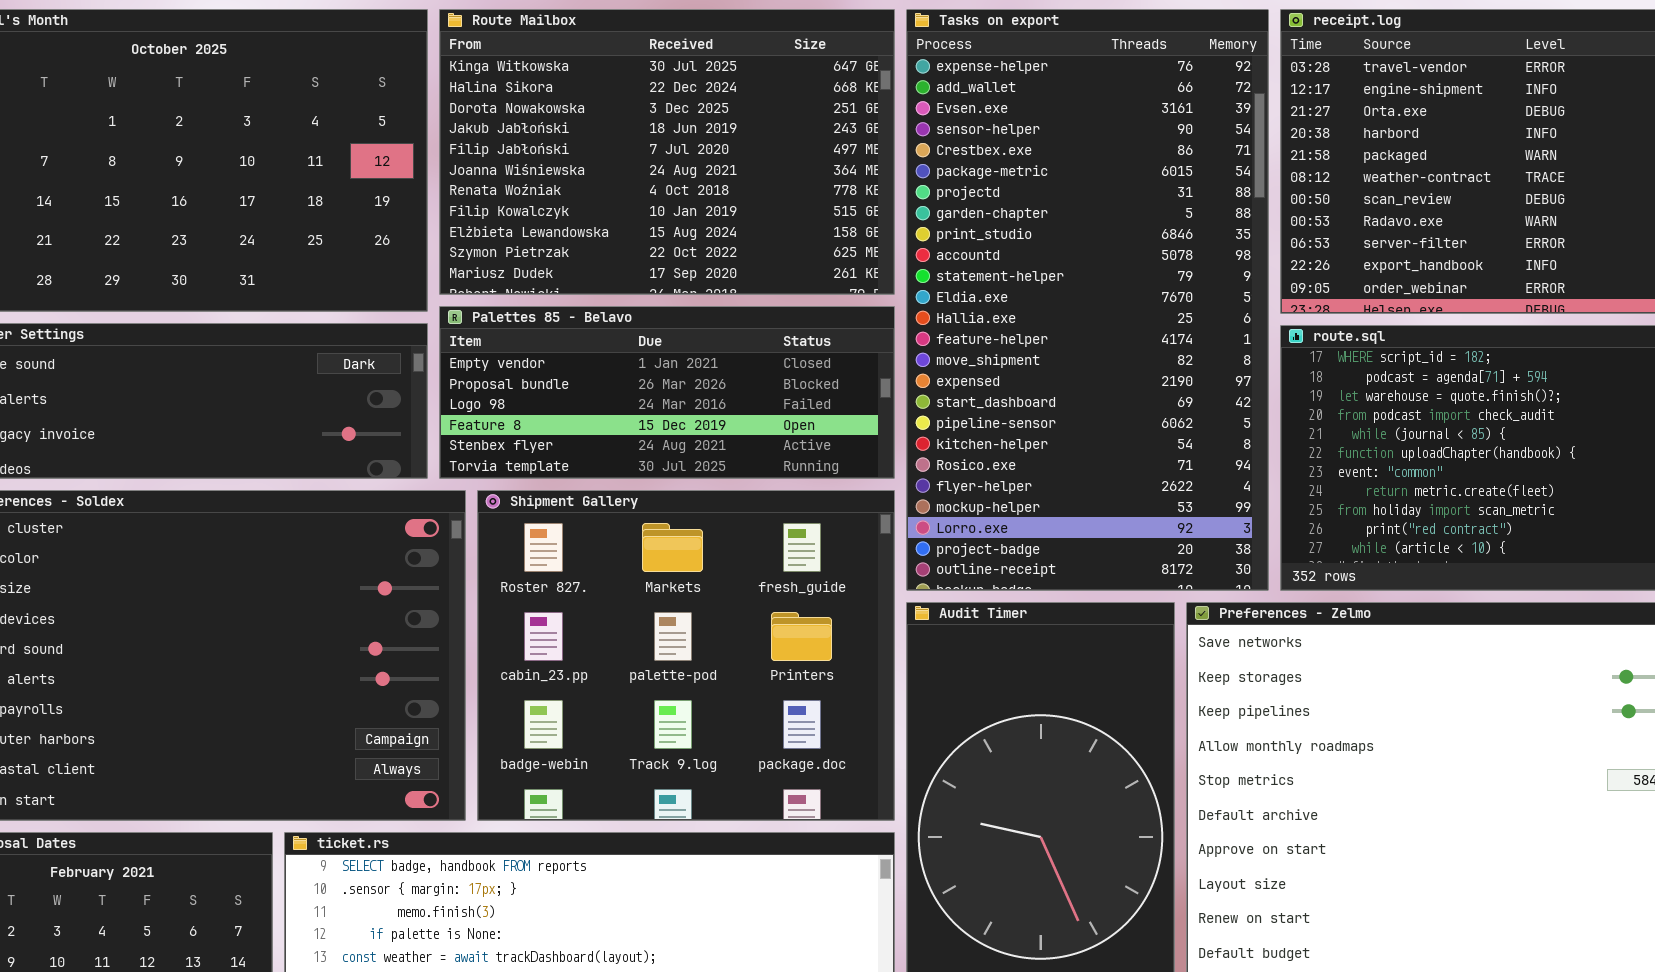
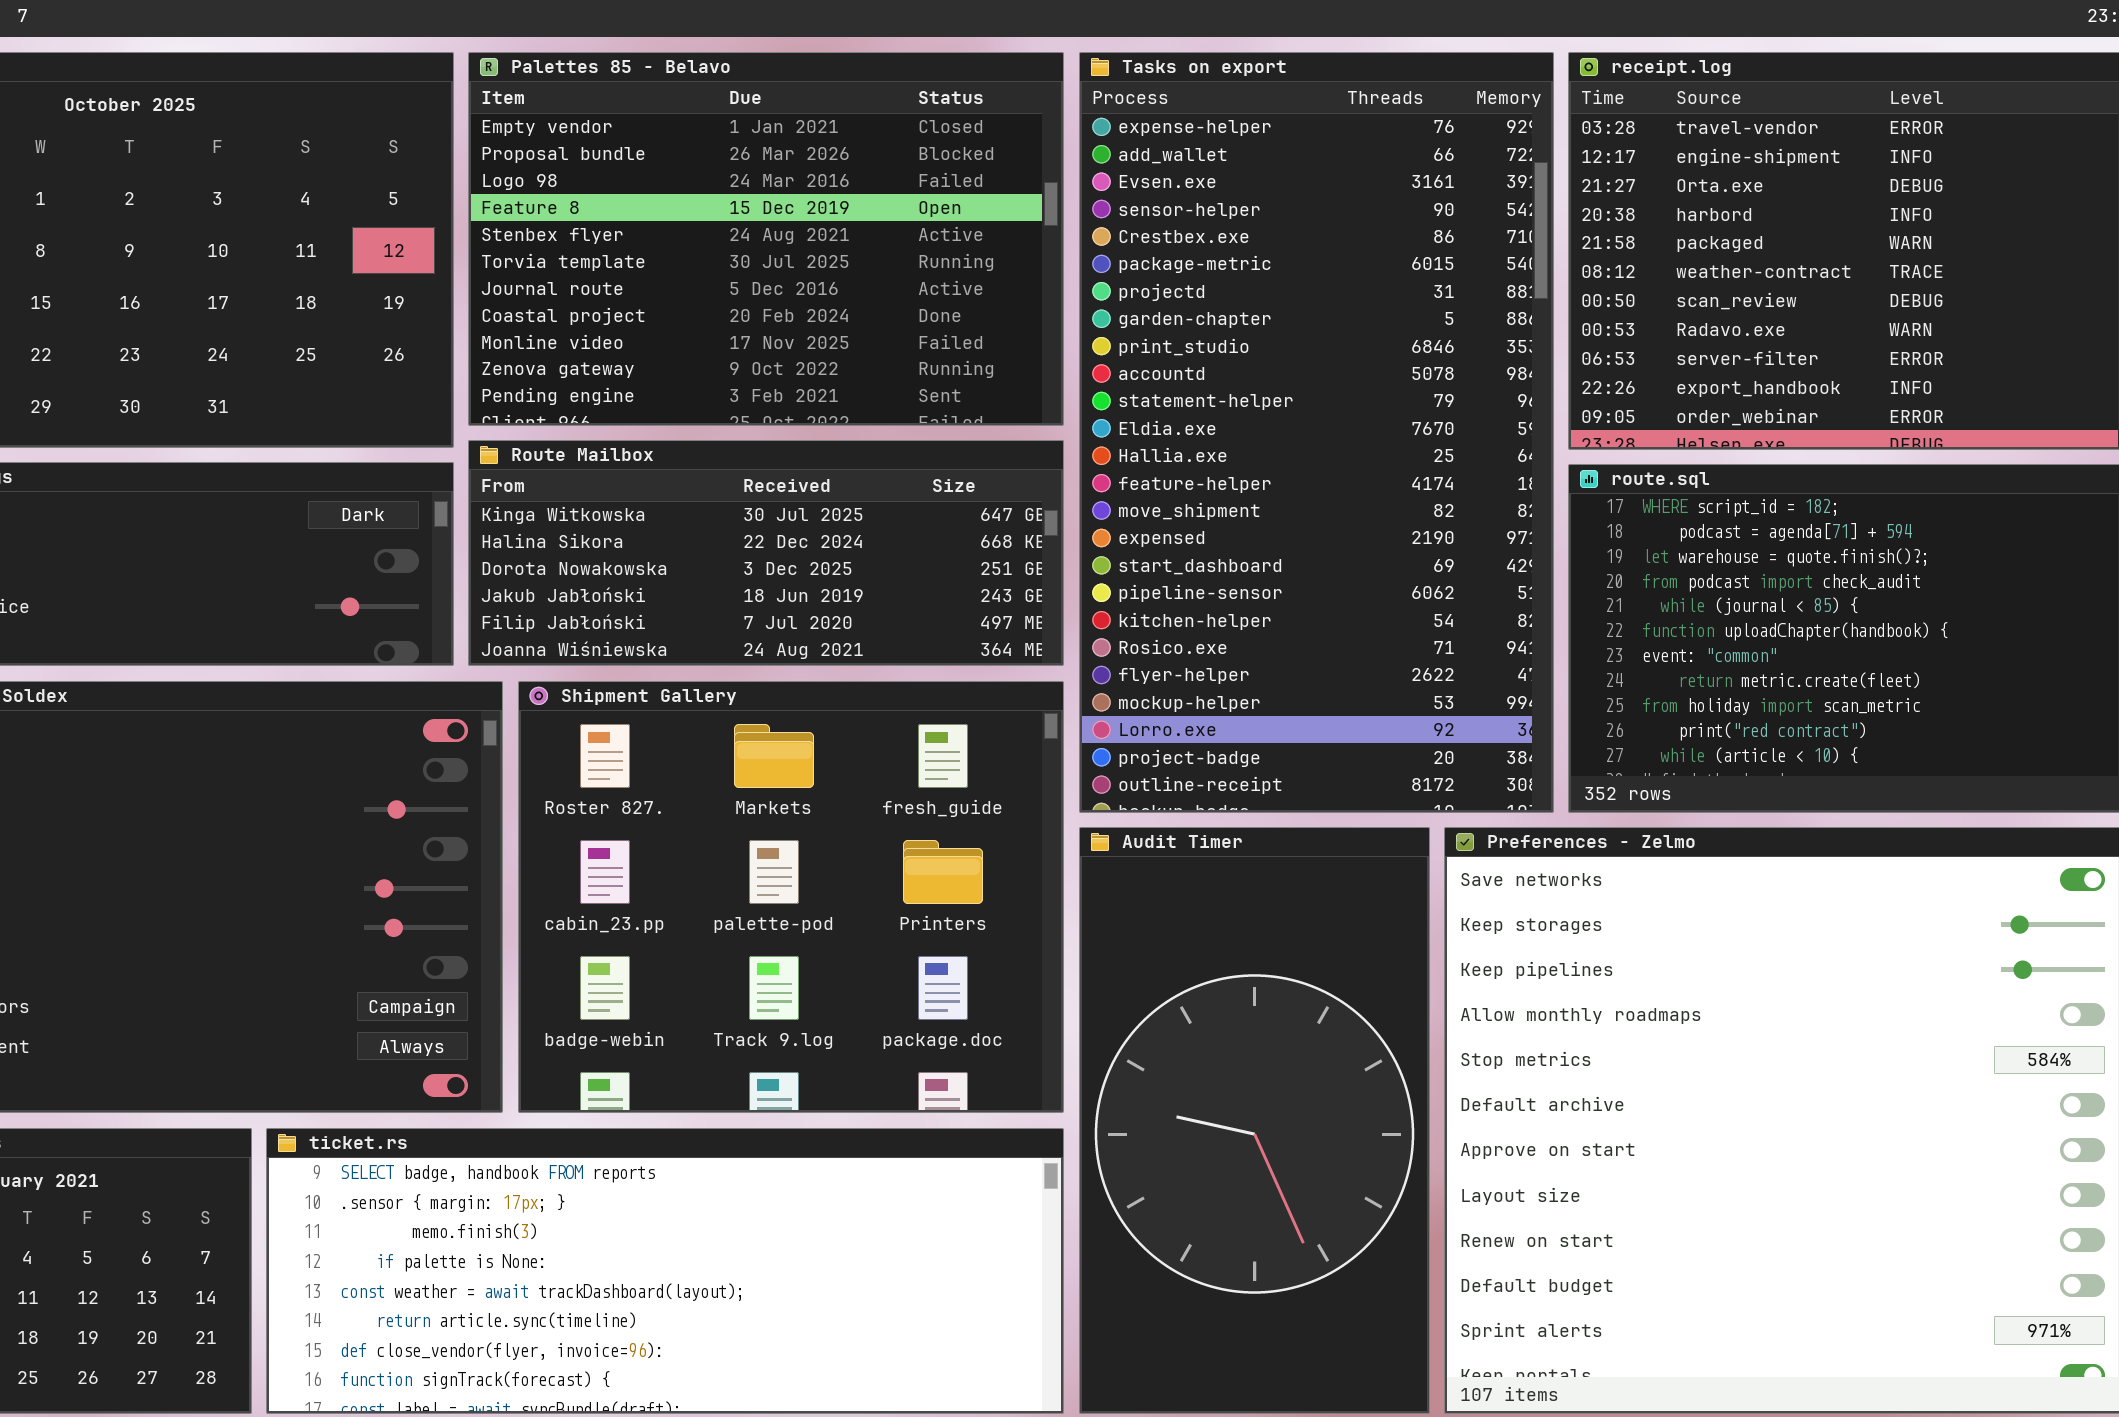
Route Mailbox: [439,9,895,295] -> [468,440,1064,666], moved, resized
Palettes 85 - Belavo: [439,306,895,479] -> [468,52,1064,426], moved, resized

